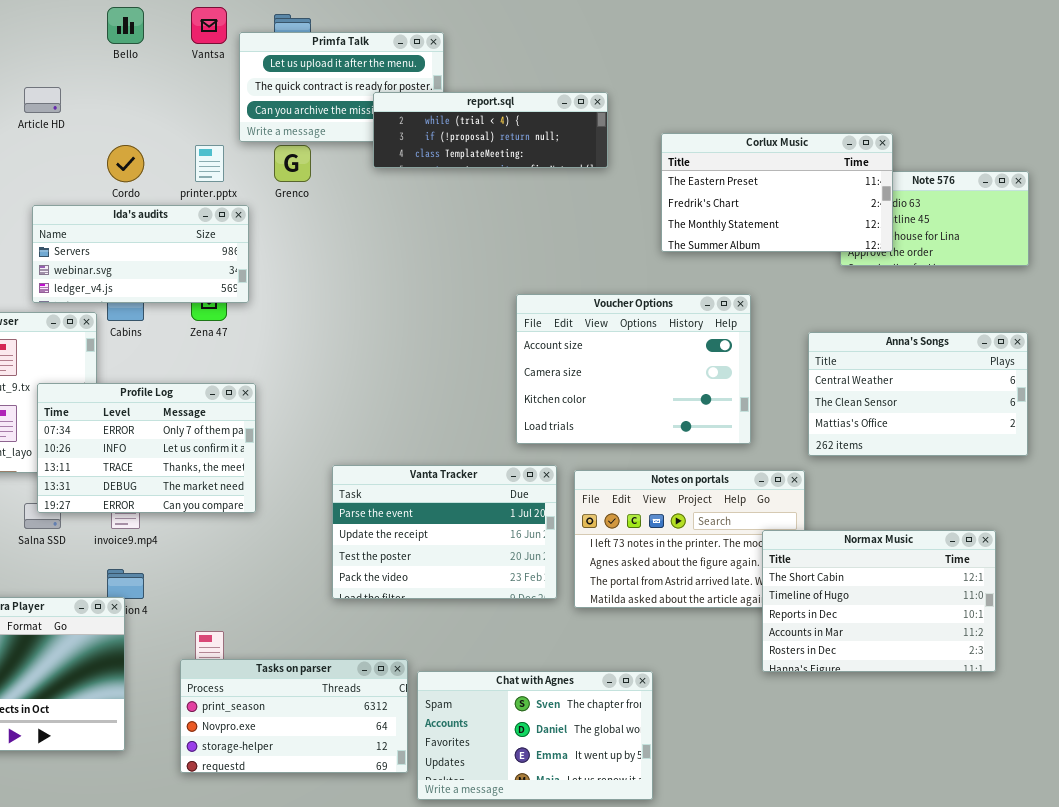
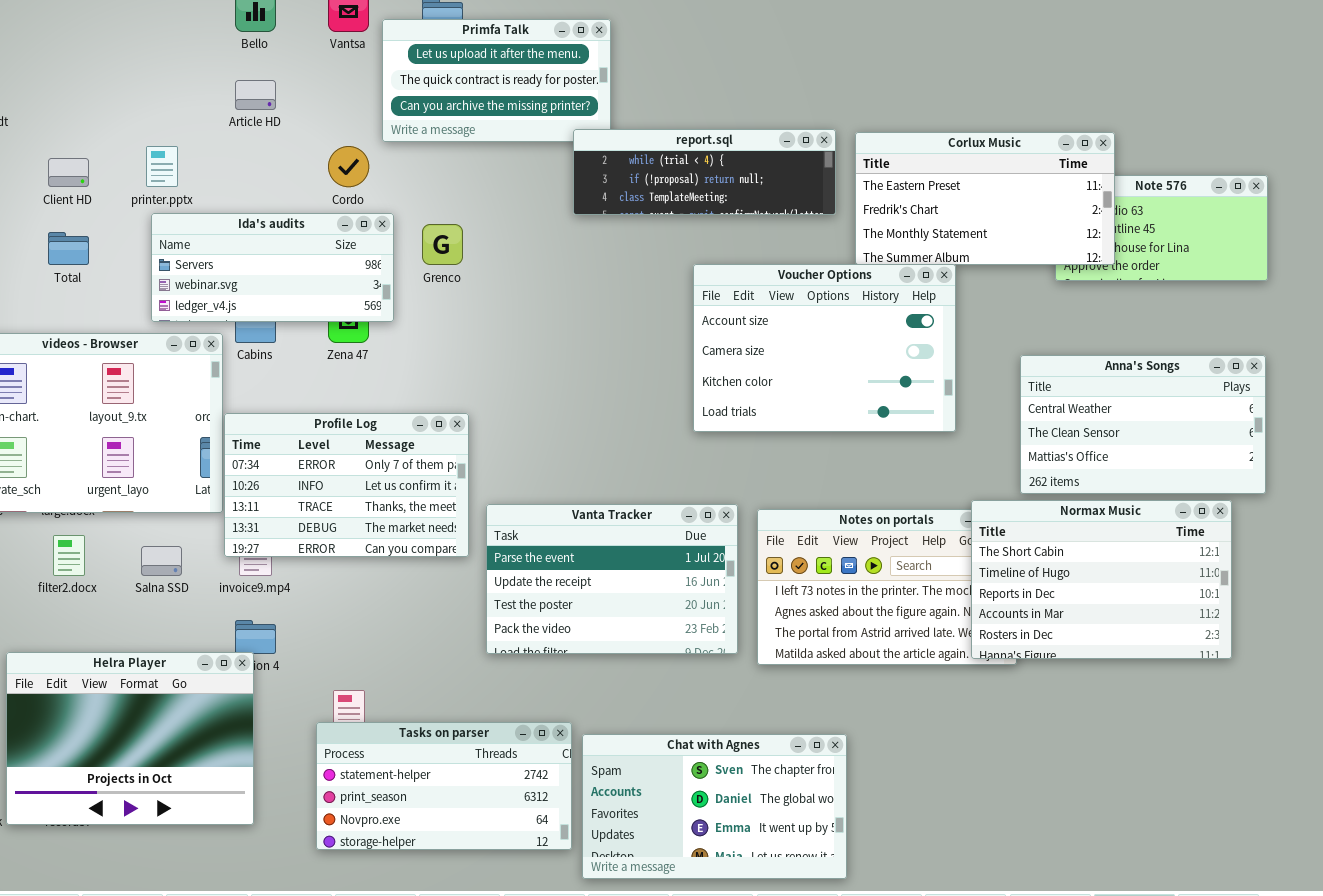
Article HD: [24,87,61,113] -> [235,80,276,110], moved
report.sql: [373,92,608,168] -> [573,129,836,215], moved
Cordo: [107,145,144,182] -> [328,146,369,187], moved
printer.pptx: [195,145,224,182] -> [146,146,178,187], moved
Grenco: [274,145,311,182] -> [422,224,463,265], moved
Voucher Options: [516,294,751,444] -> [693,264,956,432], moved
Profile Log: [37,383,256,513] -> [224,413,469,557], moved
Normax Music: [762,530,996,672] -> [971,500,1232,659], moved
Tasks on parser: [180,659,408,773] -> [316,722,572,850], scrolled up 1 row

